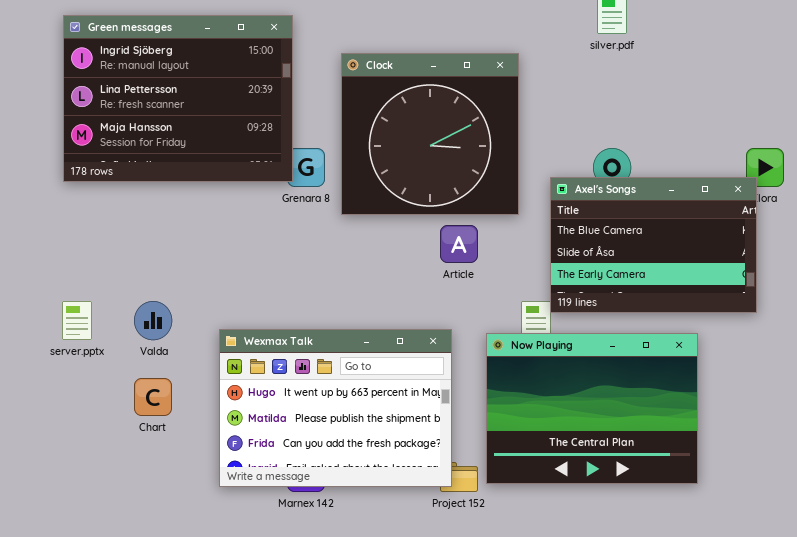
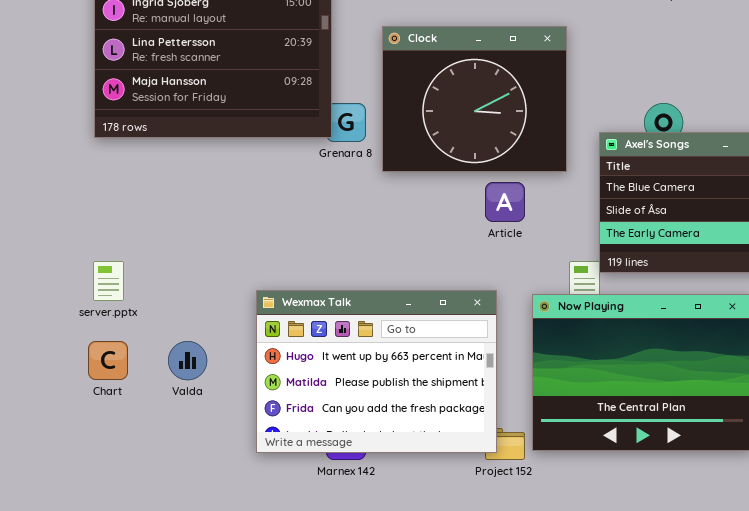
Clock: [341,53,519,215] -> [382,26,567,172], resized
Valda: [134,301,172,340] -> [168,341,207,380], moved
Chart: [134,378,172,416] -> [88,341,128,380], moved

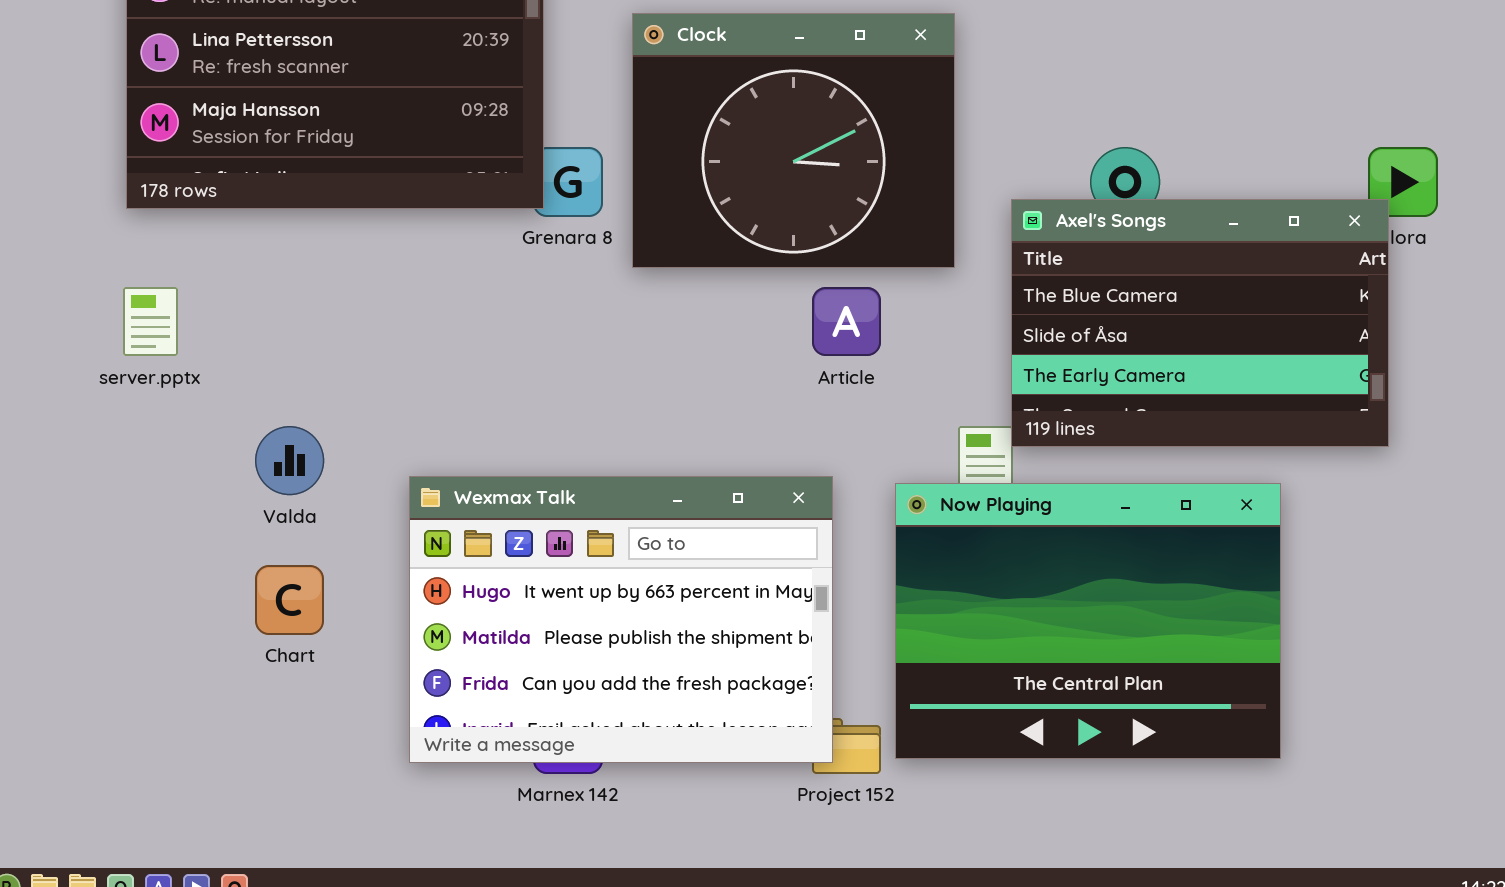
server.pptx: [93,261,124,301] -> [123,287,178,356], moved
Chart: [88,341,128,380] -> [255,565,324,635], moved
Valda: [168,341,207,380] -> [255,426,324,495], moved

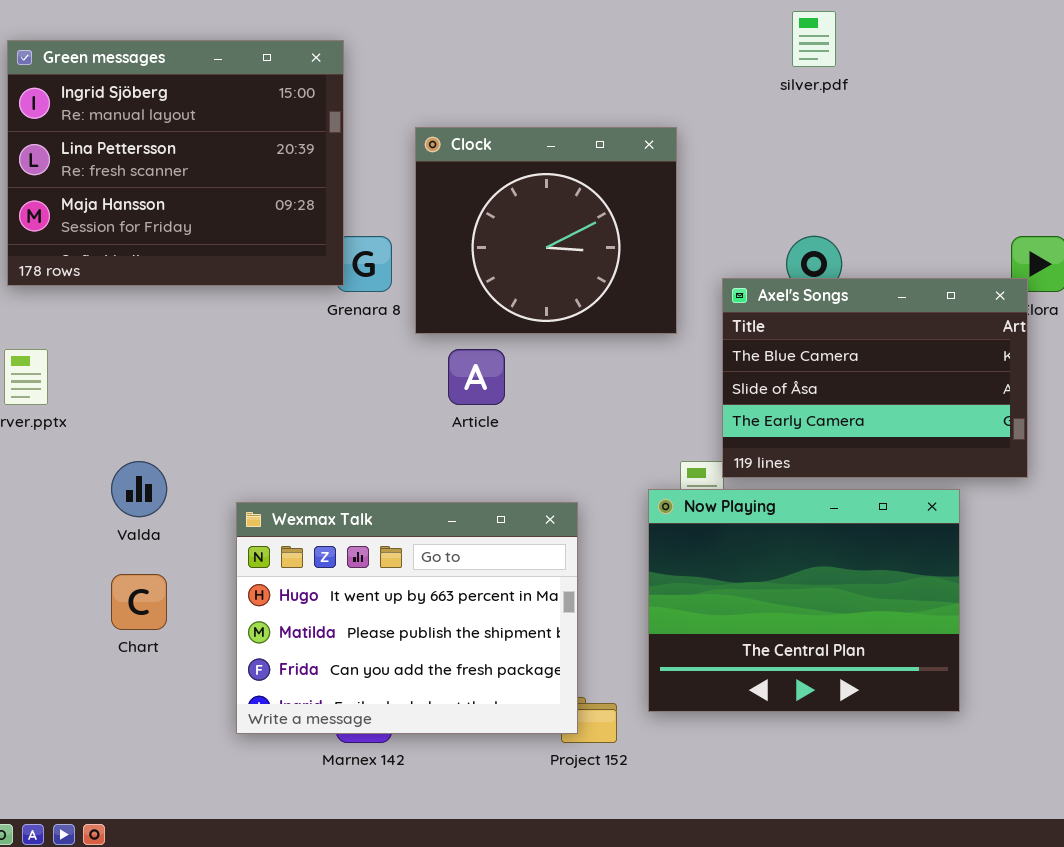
Article: [812,287,881,356] -> [448,349,505,405], moved
Now Playing: [895,483,1281,759] -> [648,489,960,712], moved

